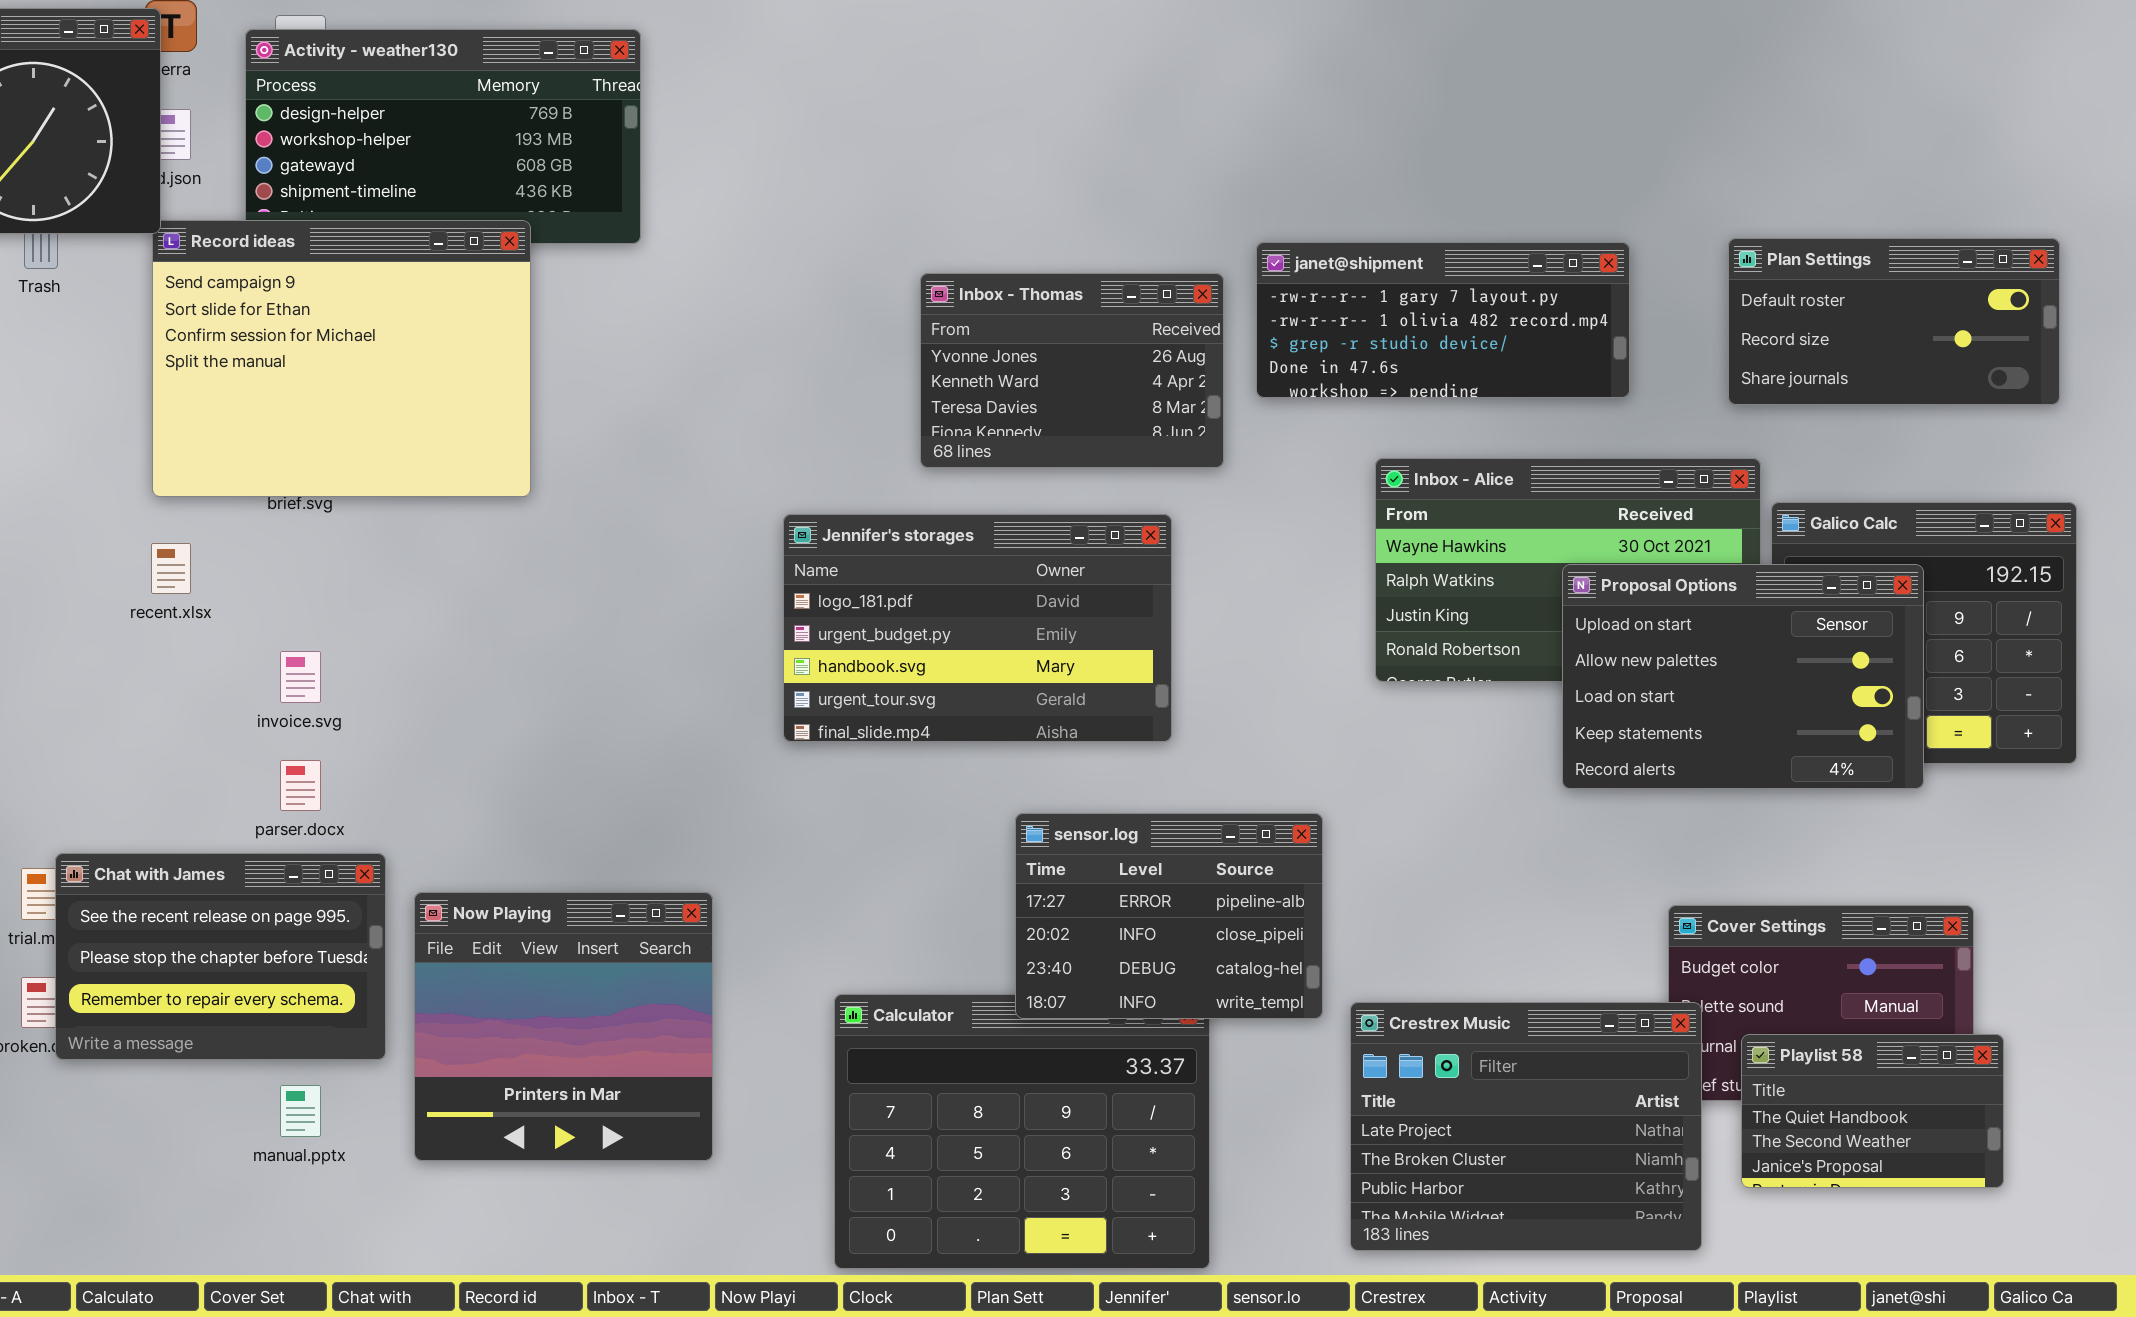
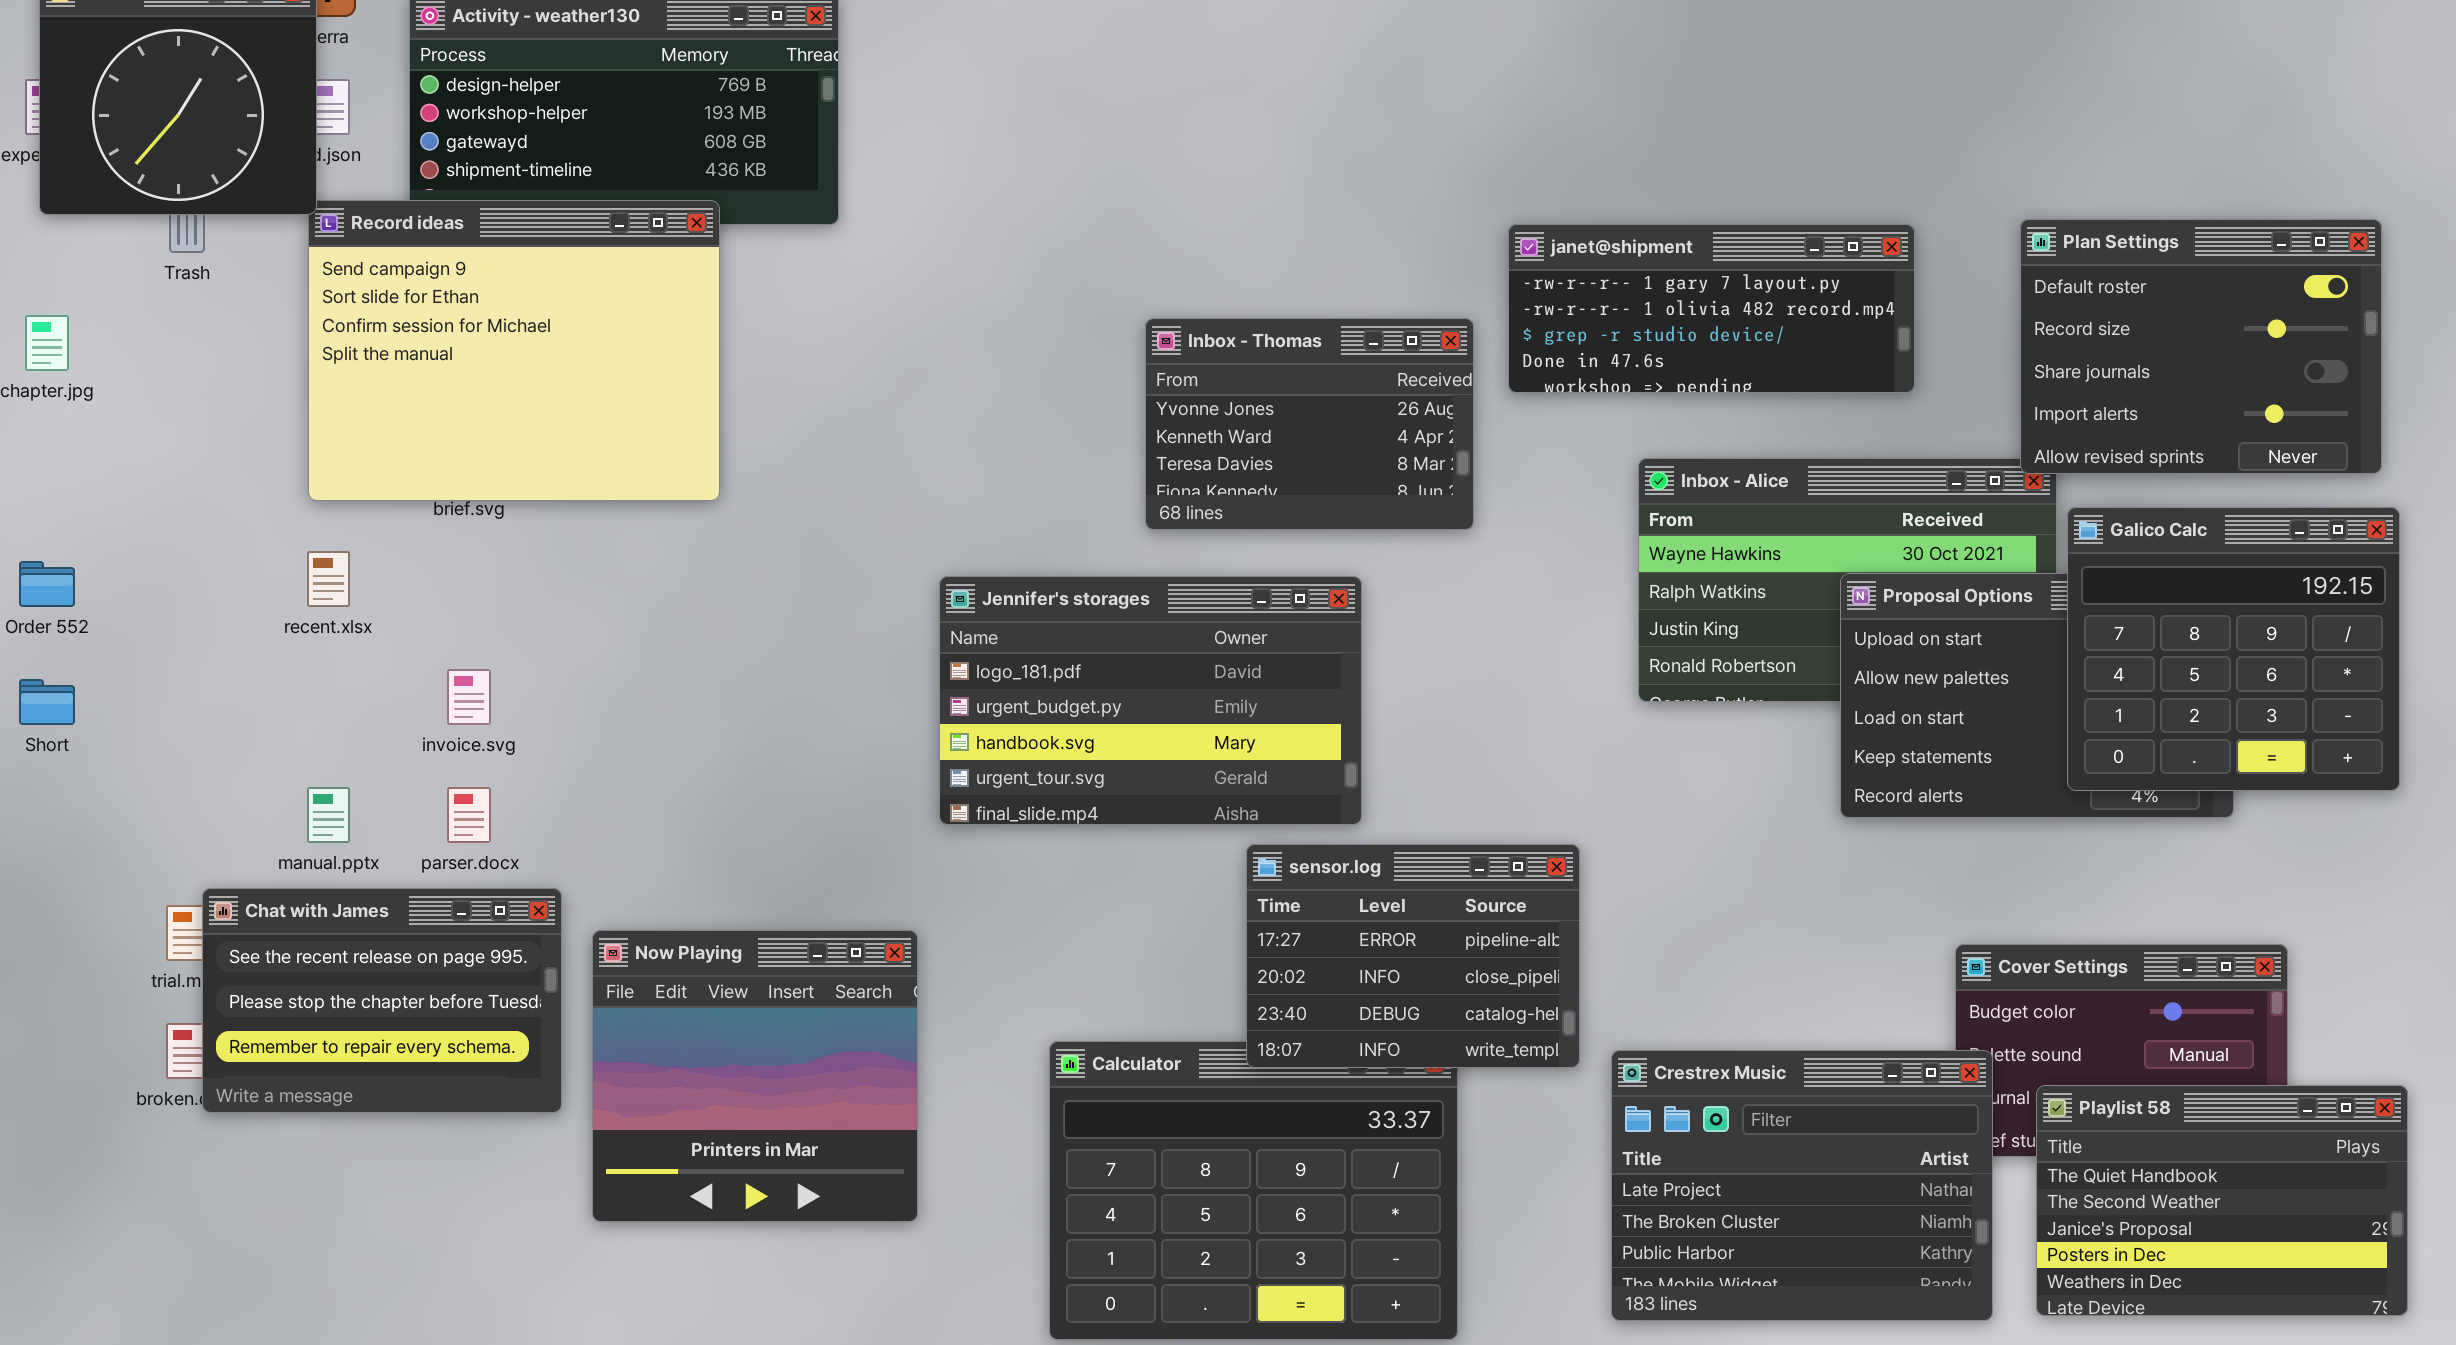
Plan Settings: [1728,238,2060,405] -> [2020,219,2382,474], resized
Inbox - Thomas: [920,273,1224,468] -> [1145,318,1474,530], moved
Galico Calc: [1771,502,2077,764] -> [2067,507,2400,791], raised
Jennifer's storages: [783,514,1172,742] -> [939,576,1362,825], moved
Playlist 58: [1741,1034,2004,1188] -> [2036,1085,2408,1316], resized
manual.pptx: [280,1085,321,1137] -> [307,787,350,843], moved

